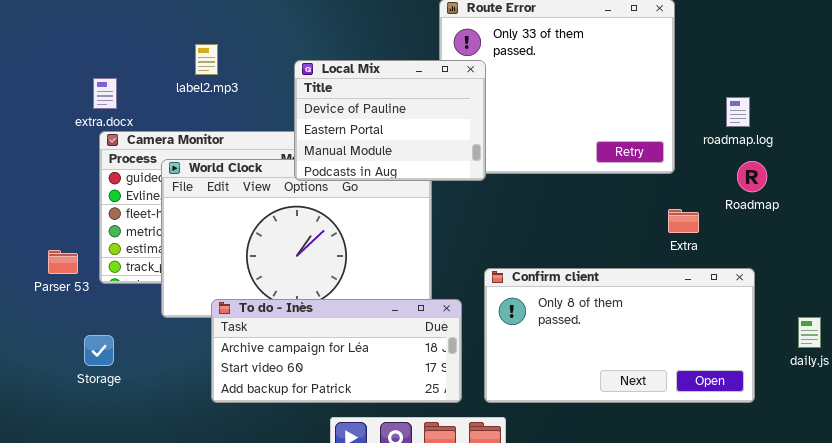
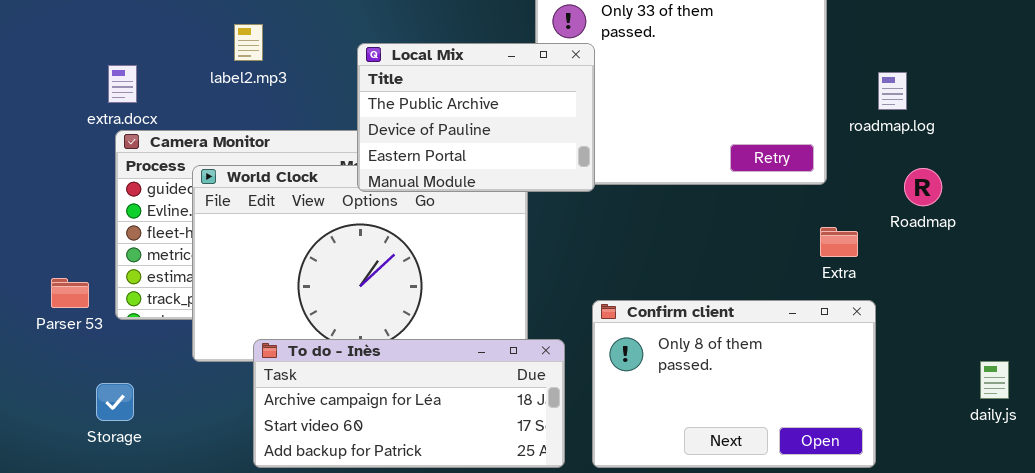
Local Mix: [294,60,486,181] -> [357,43,595,192], scrolled up 1 row
roadmap.log: [726,97,750,127] -> [878,72,907,110], moved
Confirm client: [484,268,755,403] -> [592,300,876,468], resized

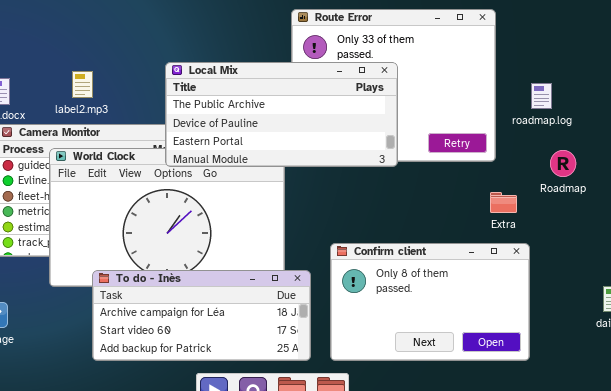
label2.mp3: [234,24,263,61] -> [72,71,93,98], moved
Local Mix: [357,43,595,192] -> [165,62,398,167], resized

